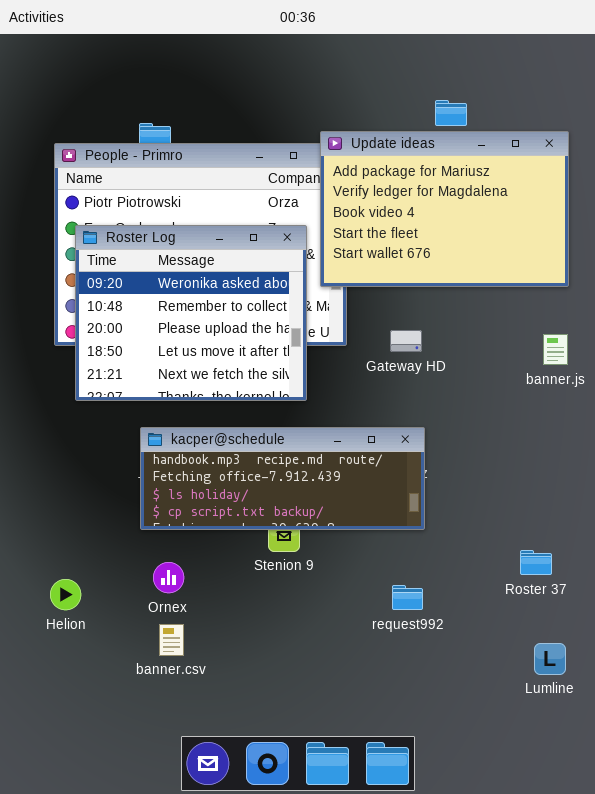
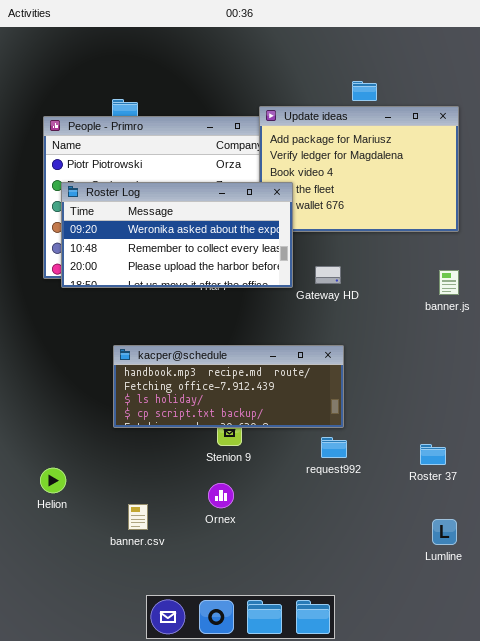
Roster Log: [75,225,307,401] -> [61,182,293,288], resized
Ornex: [153,562,184,593] -> [208,483,234,508], moved
request992: [392,585,423,610] -> [321,437,347,458], moved

